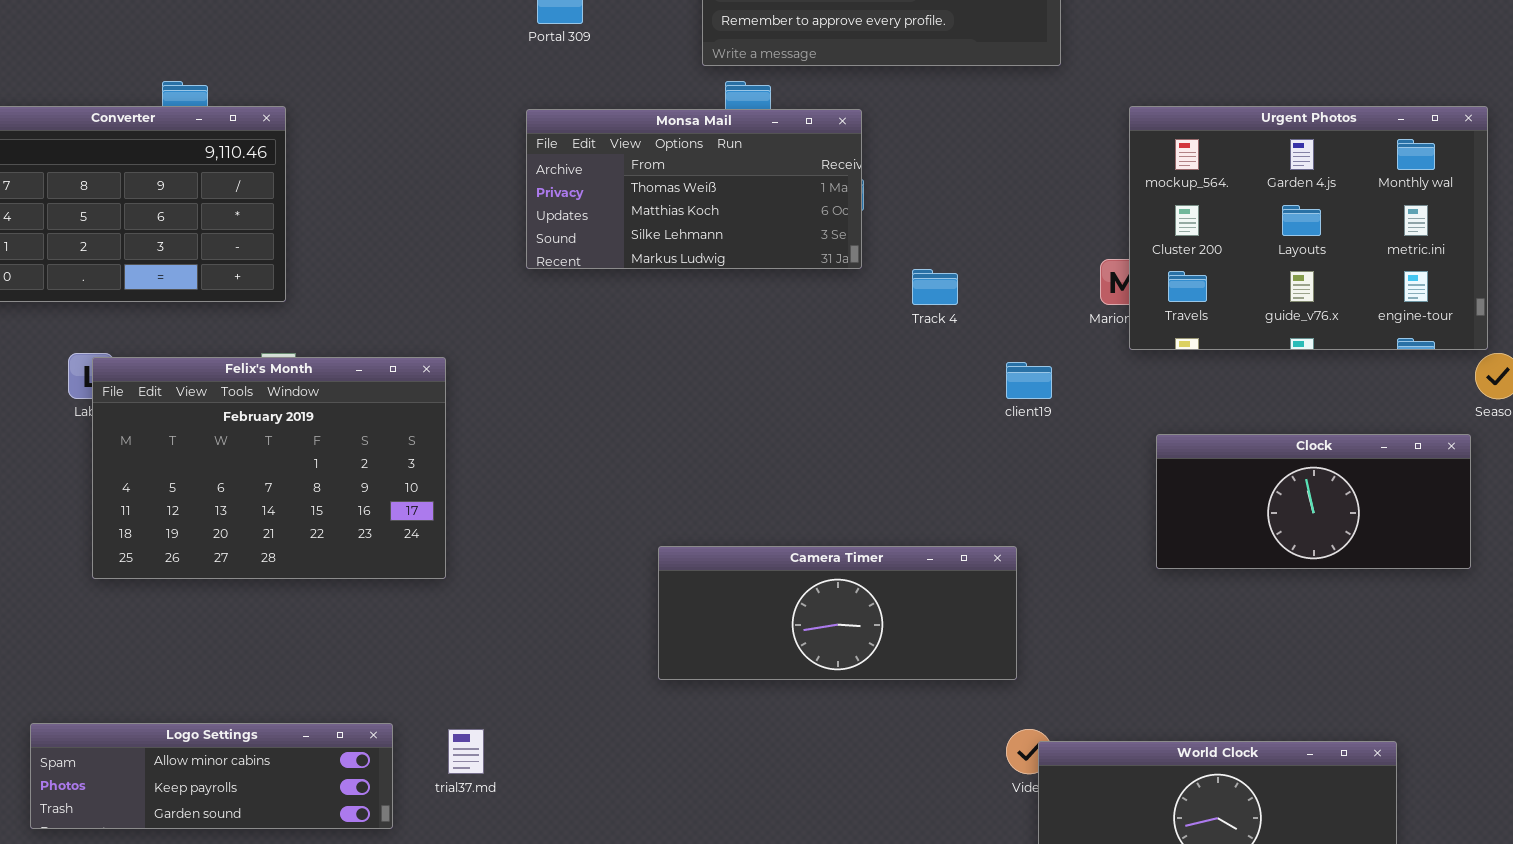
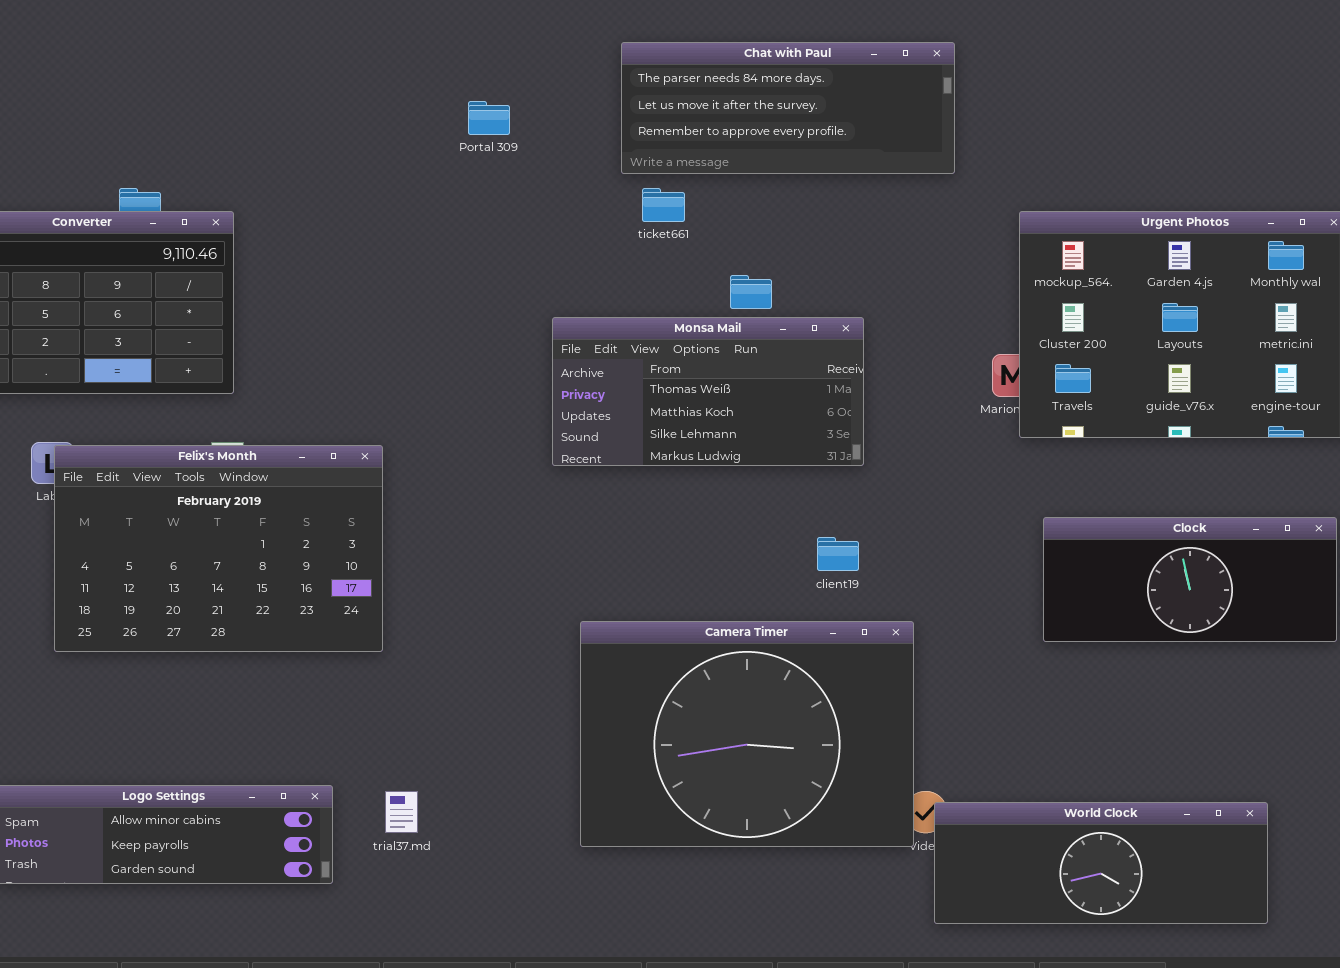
Monsa Mail: [526,109,862,269] -> [552,317,864,466], moved
client19: [1006,362,1052,399] -> [817,537,859,571], moved
Camera Timer: [658,546,1017,680] -> [580,621,914,847], resized

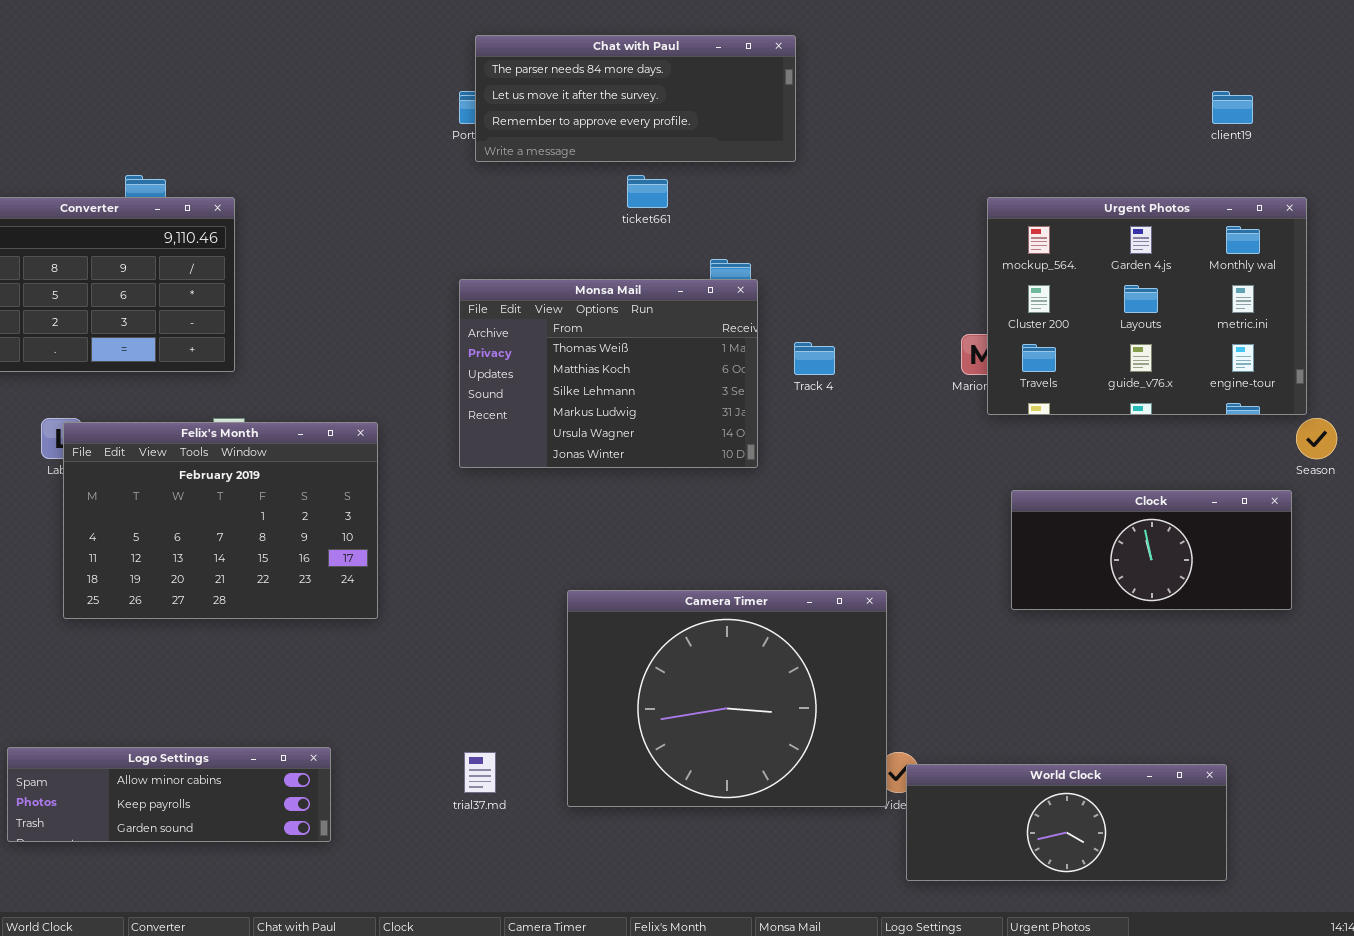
Chat with Paul: [621,42,955,174] -> [475,35,796,162], moved
Monsa Mail: [552,317,864,466] -> [459,279,758,468], moved, resized
client19: [817,537,859,571] -> [1212,91,1253,124], moved
trial37.md: [385,791,418,833] -> [464,752,496,793], moved

